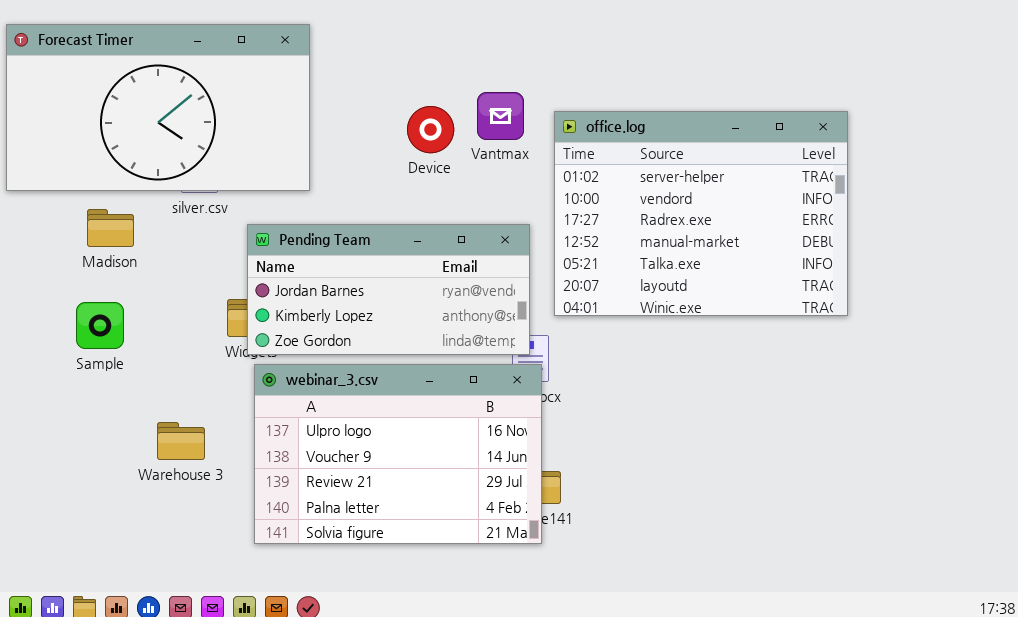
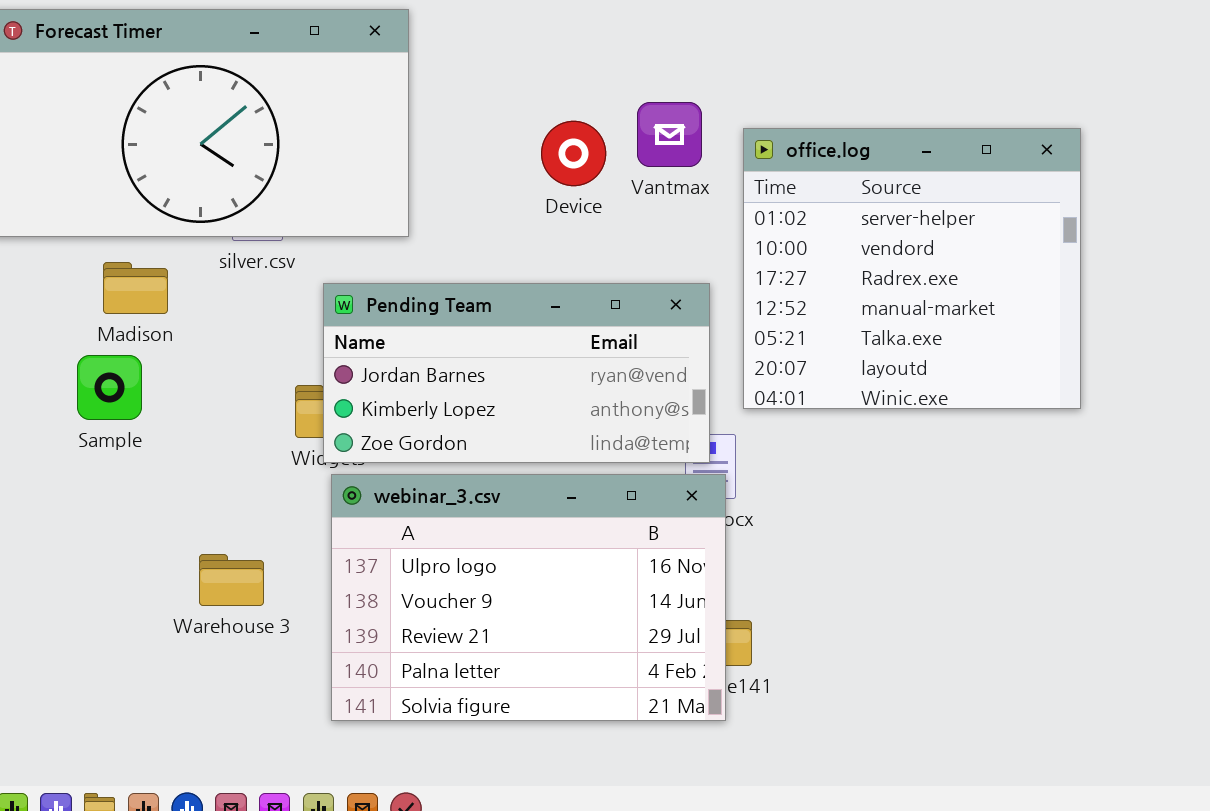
office.log: [554,111,848,316] -> [743,128,1081,409], resized
Sample: [76,302,124,349] -> [77,355,142,420], moved

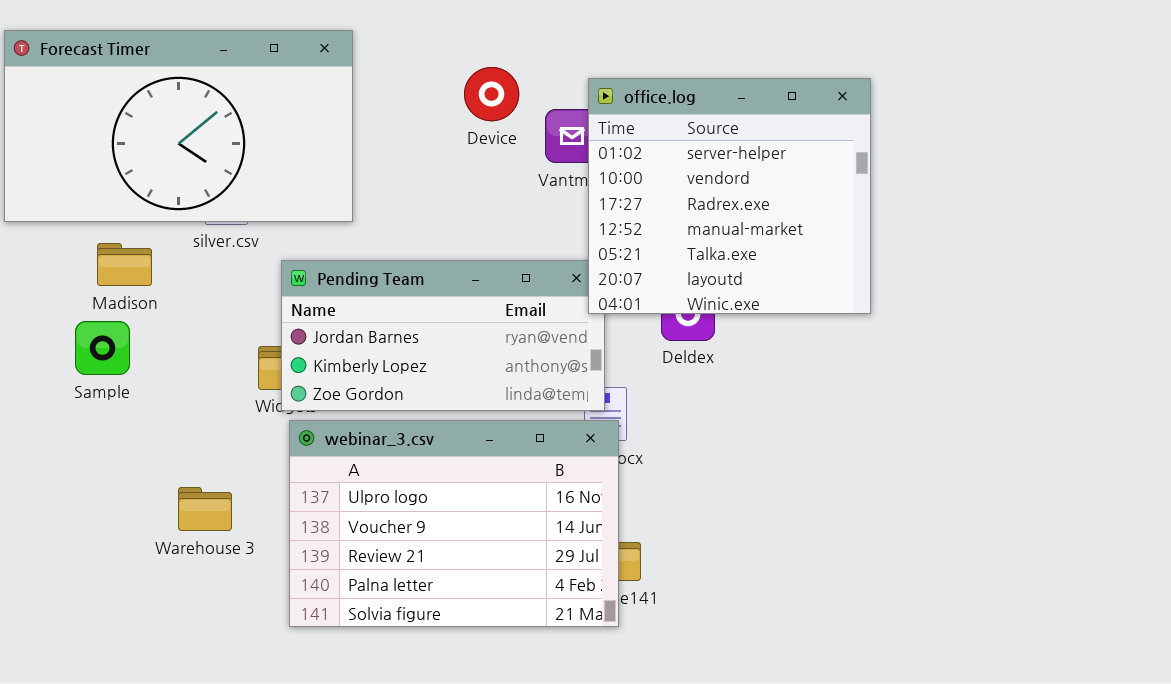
Device: [541,121,606,186] -> [464,67,519,121], moved
office.log: [743,128,1081,409] -> [588,78,871,314], moved

